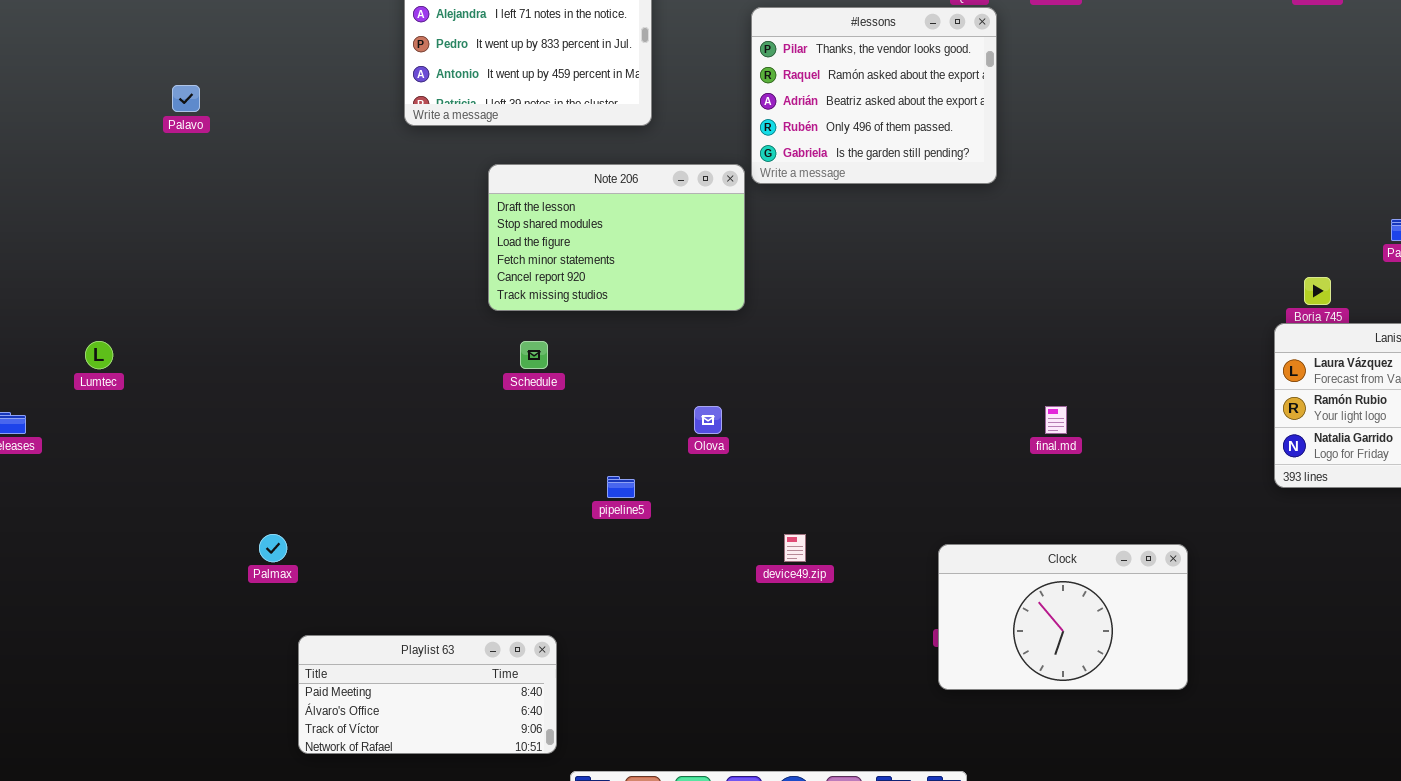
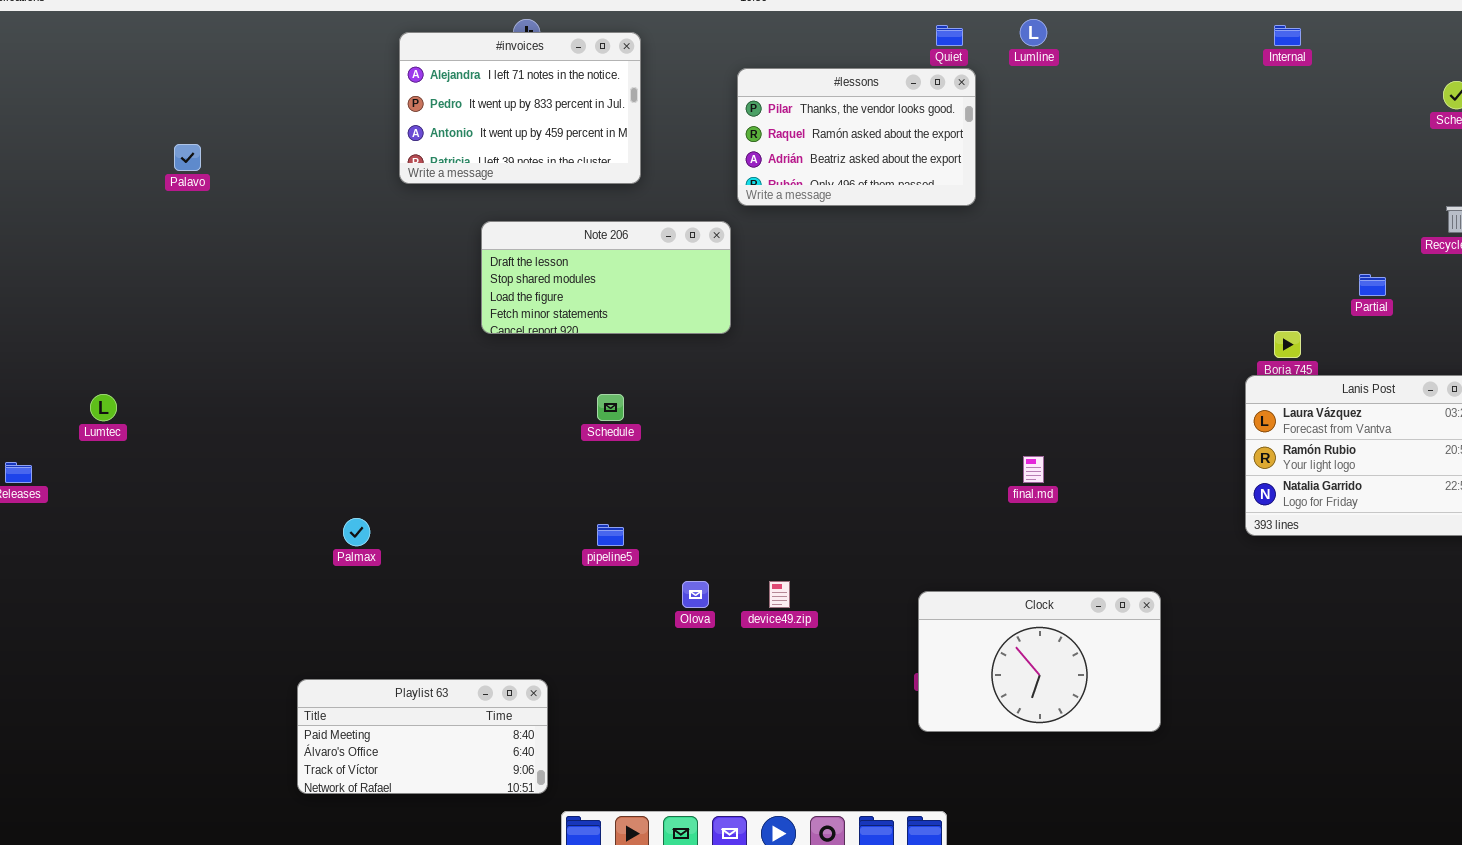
#lessons: [751,7,997,184] -> [737,68,976,206], resized
Note 206: [488,164,745,311] -> [481,221,731,334], resized
Schedule: [520,341,548,369] -> [597,394,624,421], moved
Olova: [694,406,722,434] -> [682,581,709,608], moved
Palmax: [259,534,287,562] -> [343,518,370,546], moved

